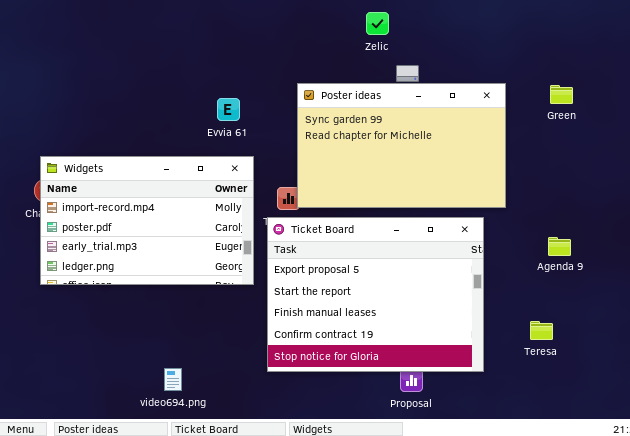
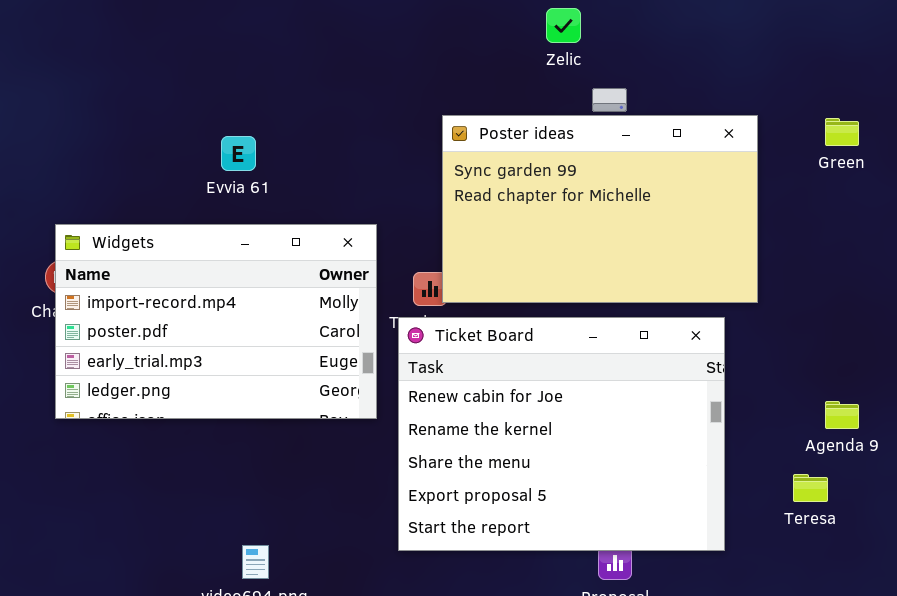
Evvia 61: [217,98,240,121] -> [221,136,256,171], moved
Ticket Board: [267,217,484,372] -> [398,317,725,551], scrolled up 3 rows
Agenda 9: [548,237,571,256] -> [825,401,859,429], moved

